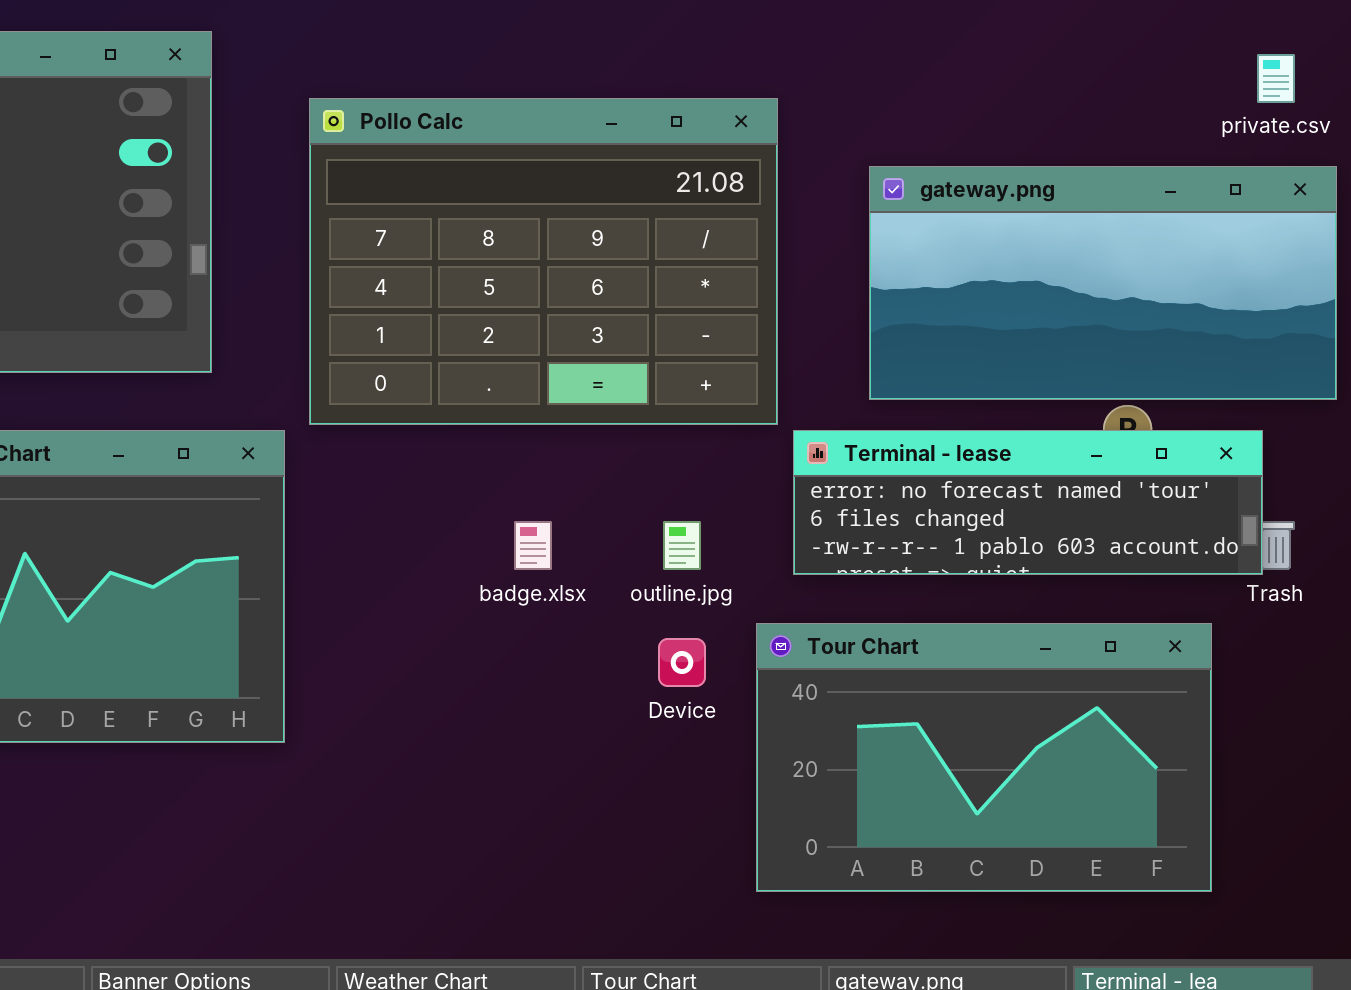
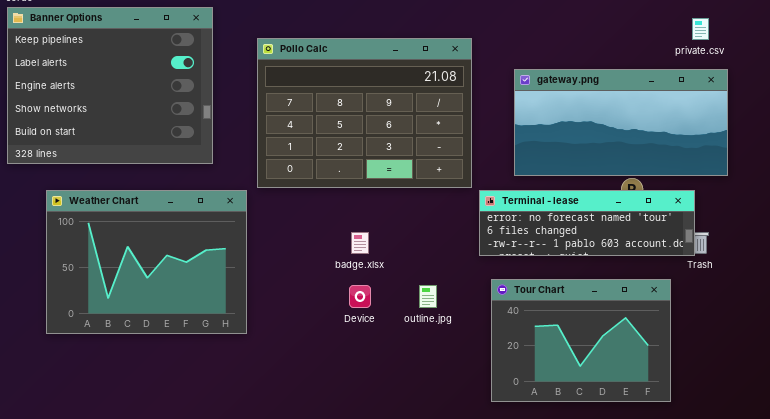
outline.jpg: [663,521,701,570] -> [419,285,437,308], moved
Tour Chart: [756,623,1212,892] -> [491,279,671,402], resized
Device: [658,638,706,687] -> [349,285,371,308], moved

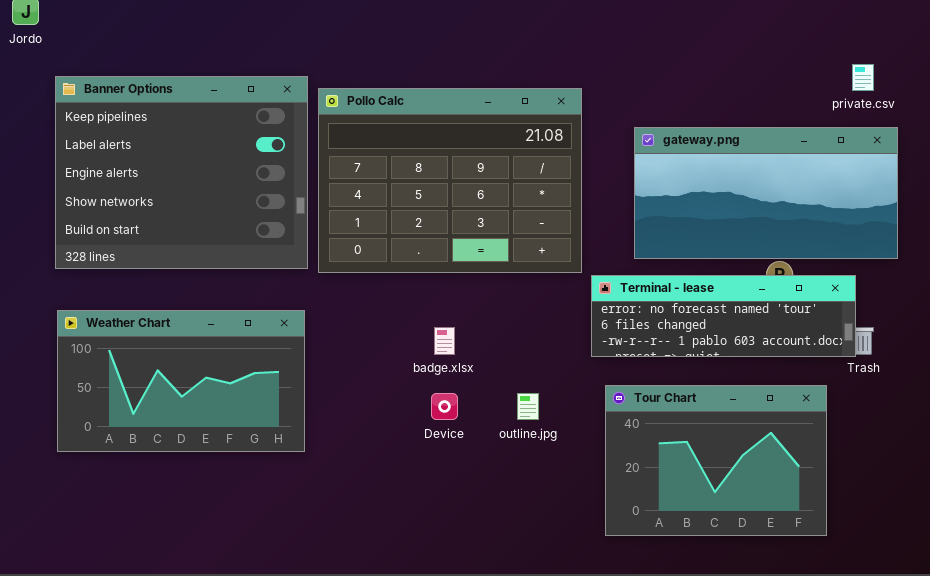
Banner Options: [7,7,213,164] -> [55,76,308,269], moved
Weather Chart: [46,190,247,334] -> [57,310,305,452], resized

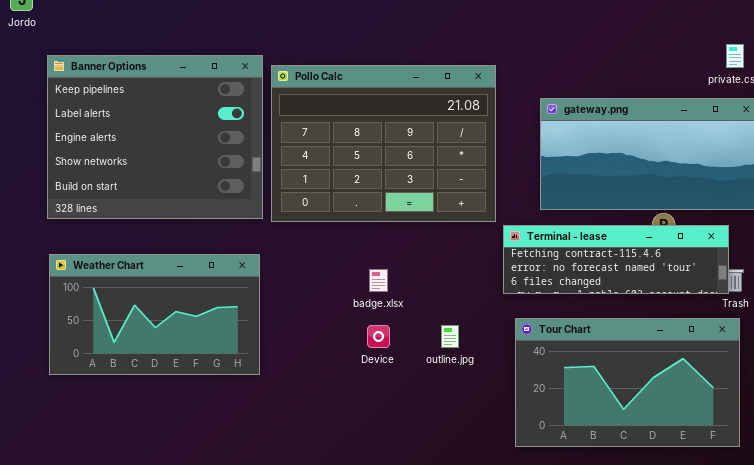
Terminal - lease: [591,275,856,357] -> [503,225,729,294], scrolled up 1 row
Tour Chart: [605,385,827,536] -> [515,318,740,447], resized

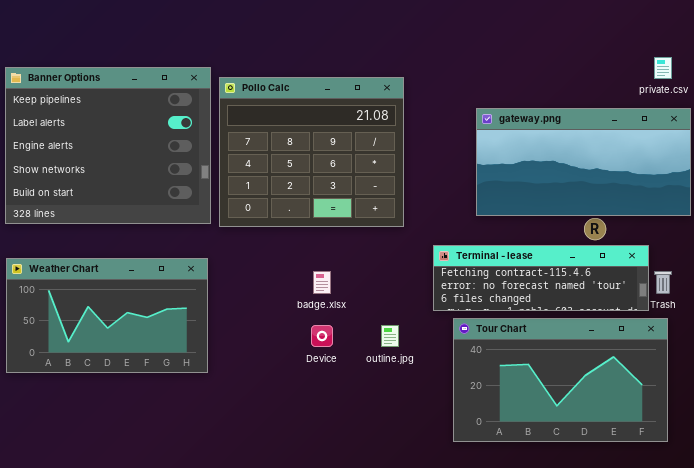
Pollo Calc: [271,65,496,222] -> [219,77,404,227], resized
Terminal - lease: [503,225,729,294] -> [433,245,649,311], moved

